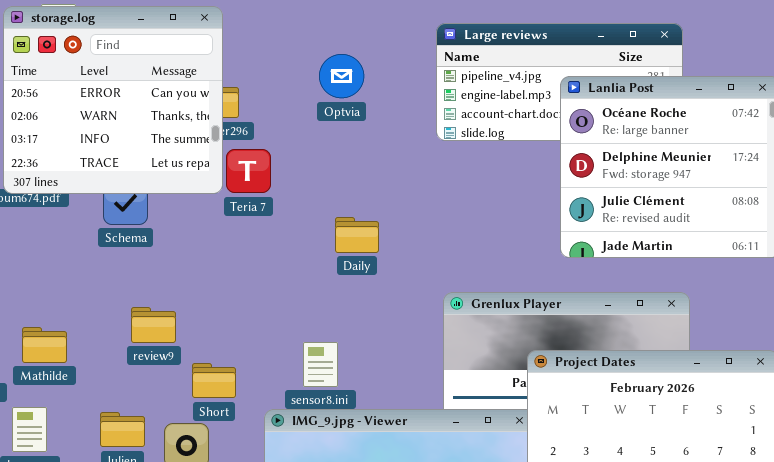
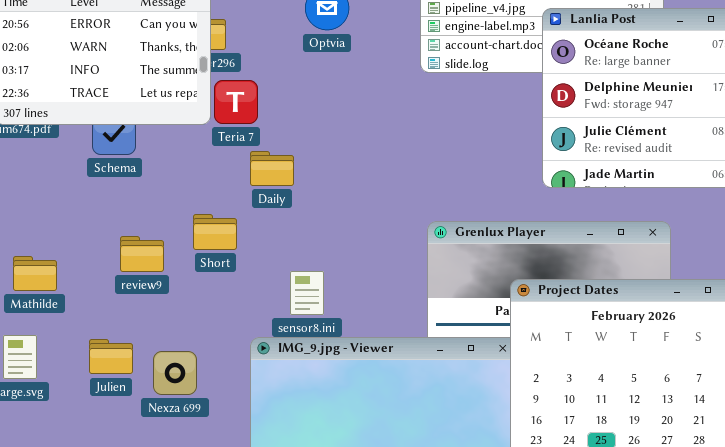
Daily: [335,217,379,253] -> [250,151,294,186], moved
Short: [192,363,236,398] -> [193,214,237,250], moved

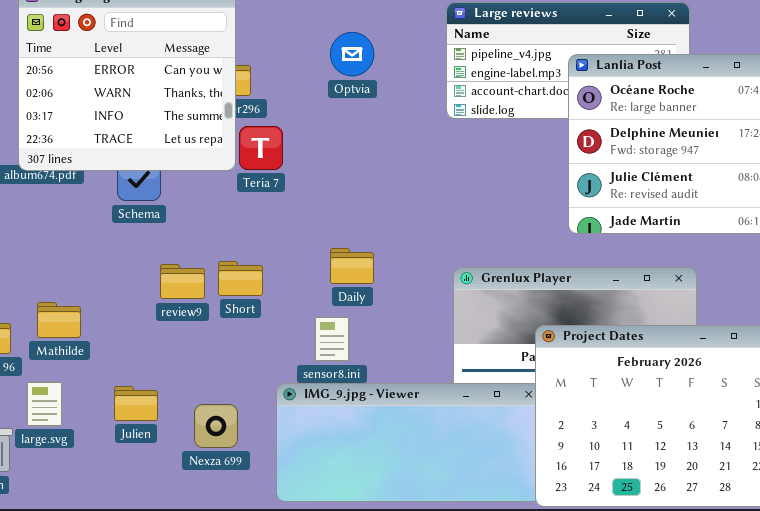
Daily: [250,151,294,186] -> [330,248,374,284], moved
review9: [120,236,164,272] -> [160,264,205,299], moved
Nexza 699: [153,351,197,395] -> [194,404,238,448], moved

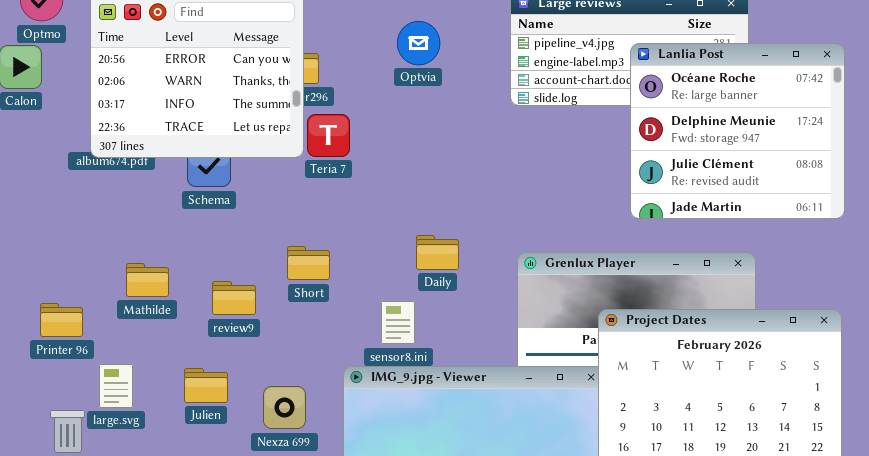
Daily: [330,248,374,284] -> [416,235,459,270], moved
review9: [160,264,205,299] -> [212,281,256,315], moved
Mathilde: [37,302,81,338] -> [126,263,169,297], moved

